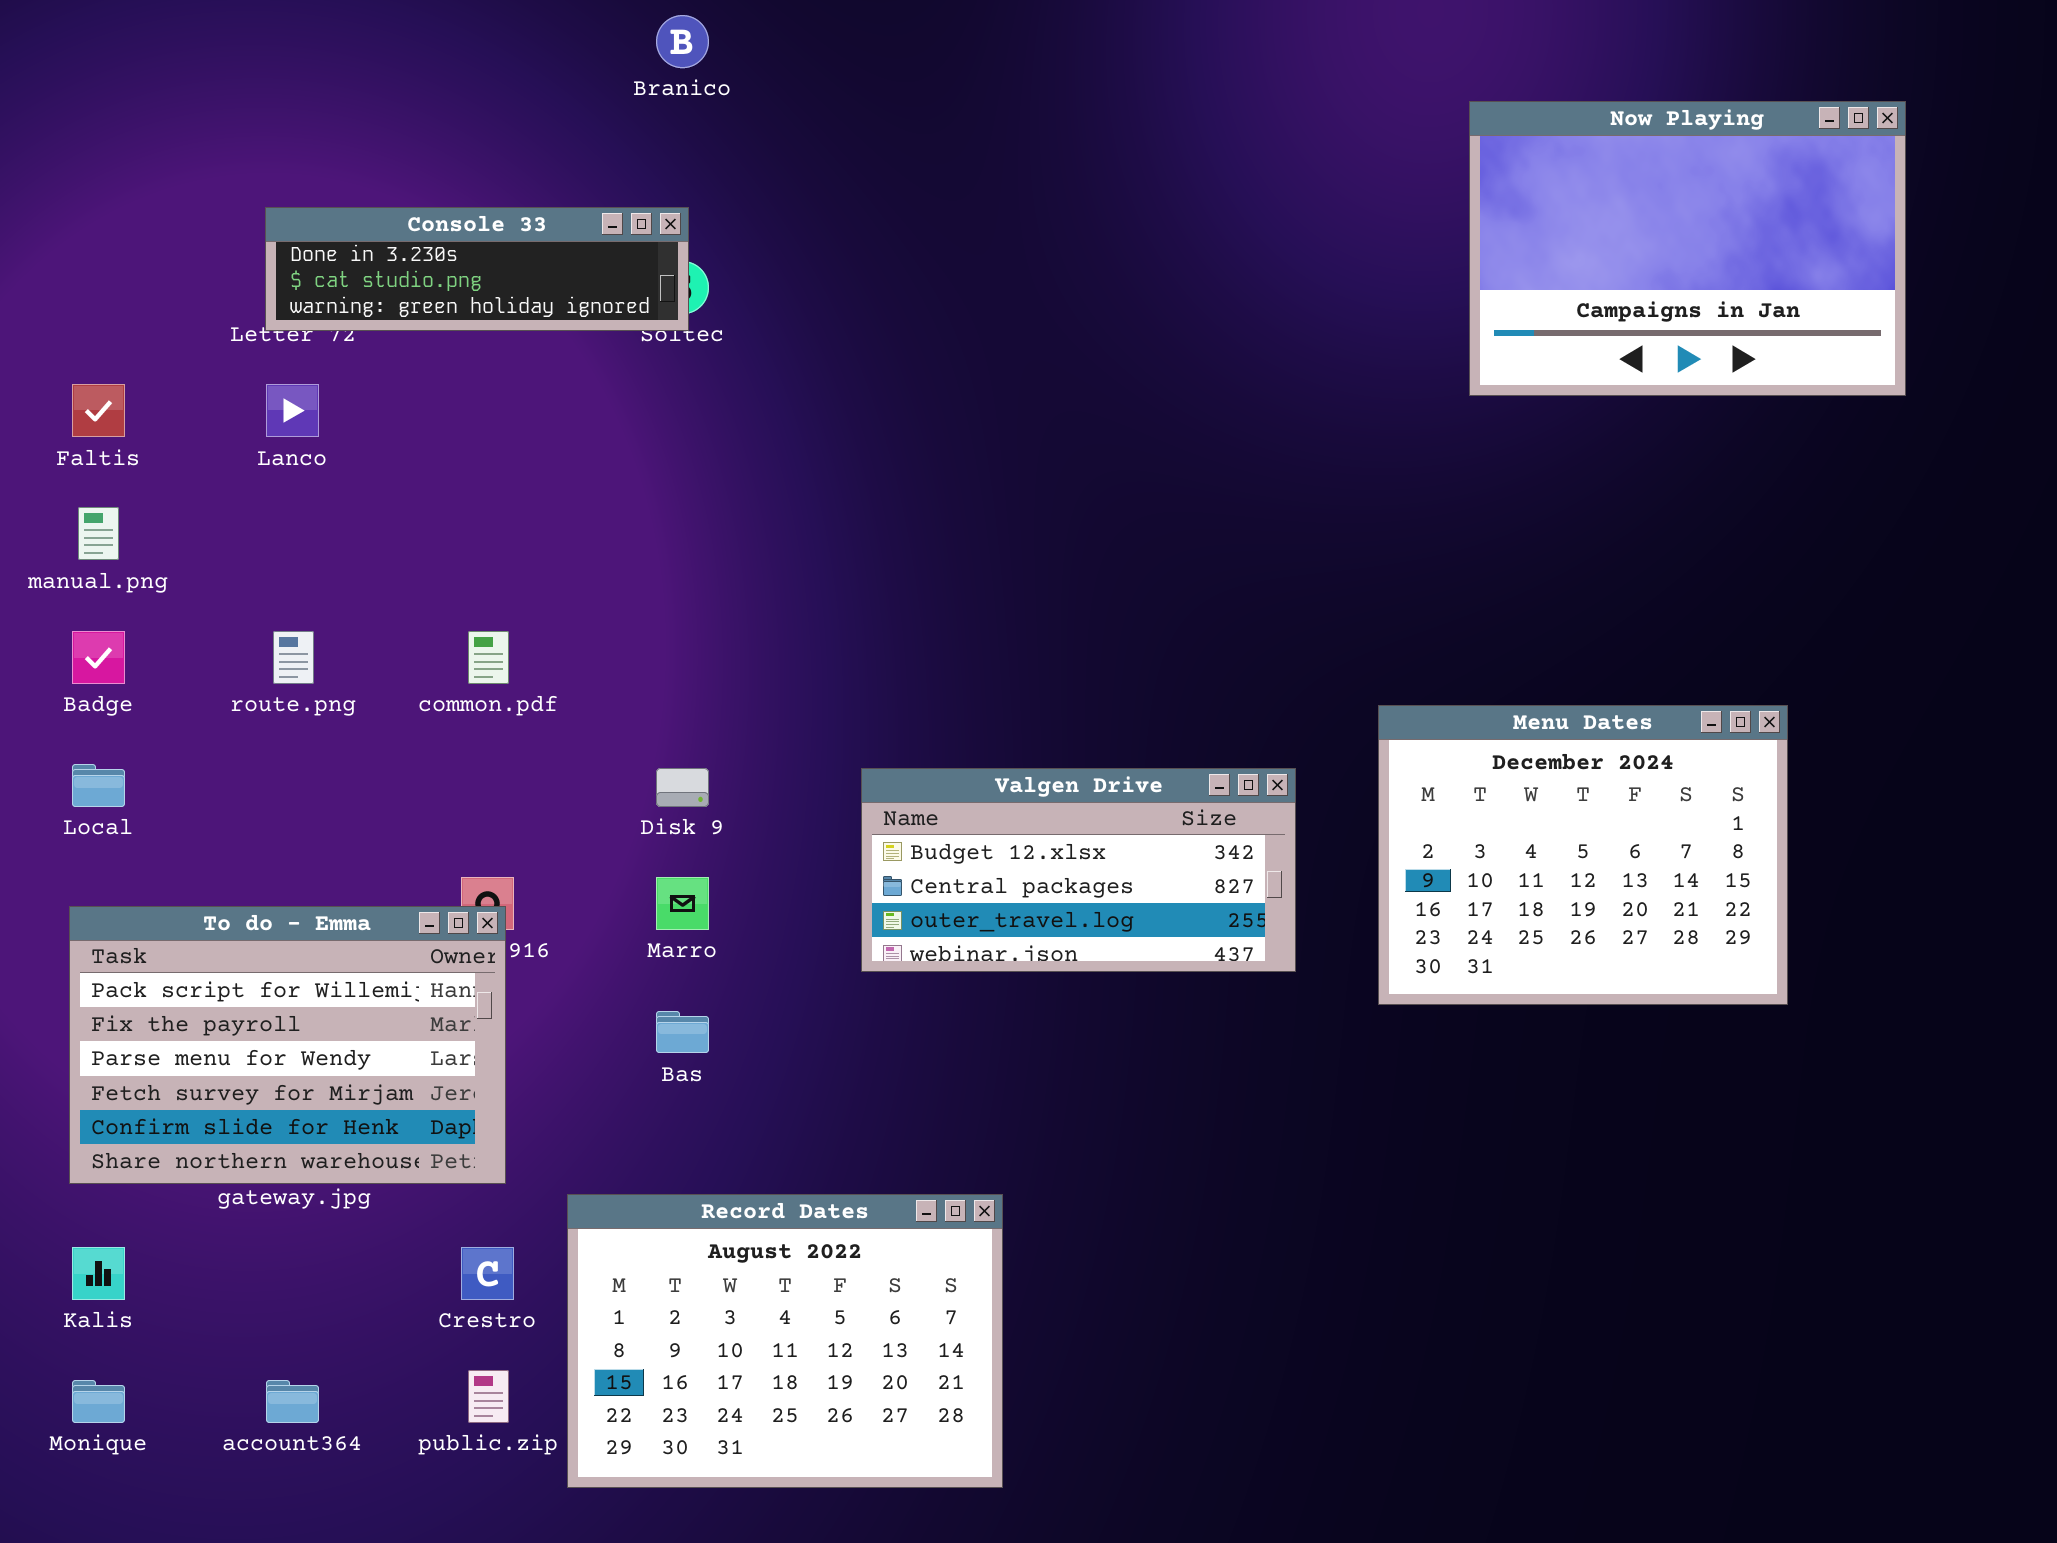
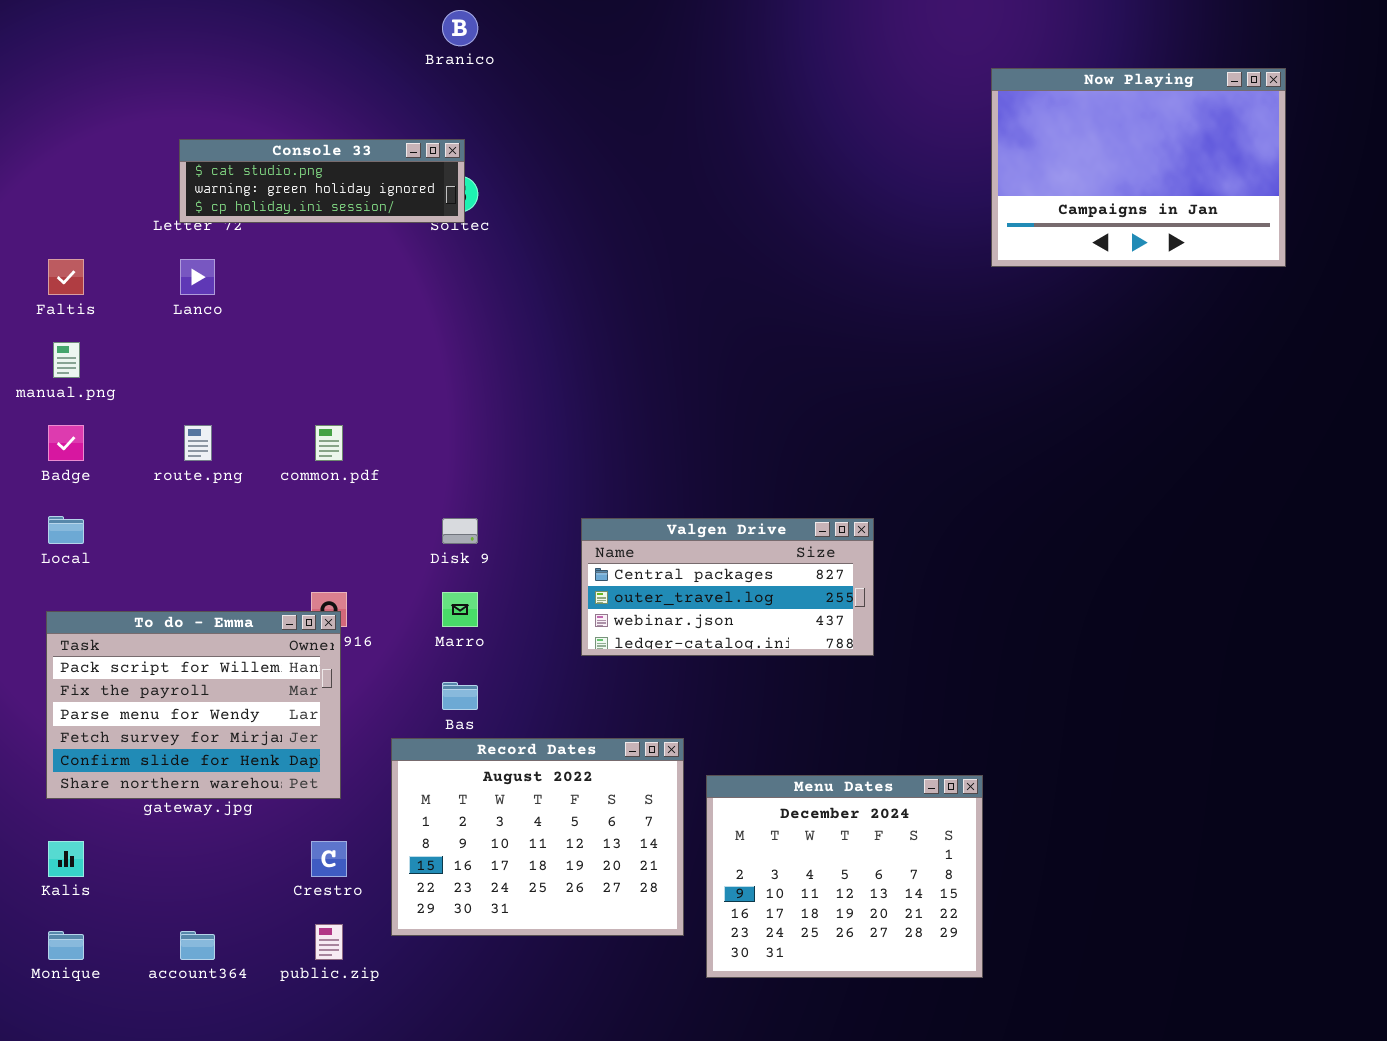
Console 33: [265,207,689,331] -> [179,139,465,223], scrolled down 1 row
Menu Dates: [1378,705,1788,1005] -> [706,775,983,978], moved
Valgen Drive: [861,768,1296,972] -> [581,518,874,656], scrolled down 1 row
Record Dates: [567,1194,1003,1488] -> [391,738,684,936], moved

